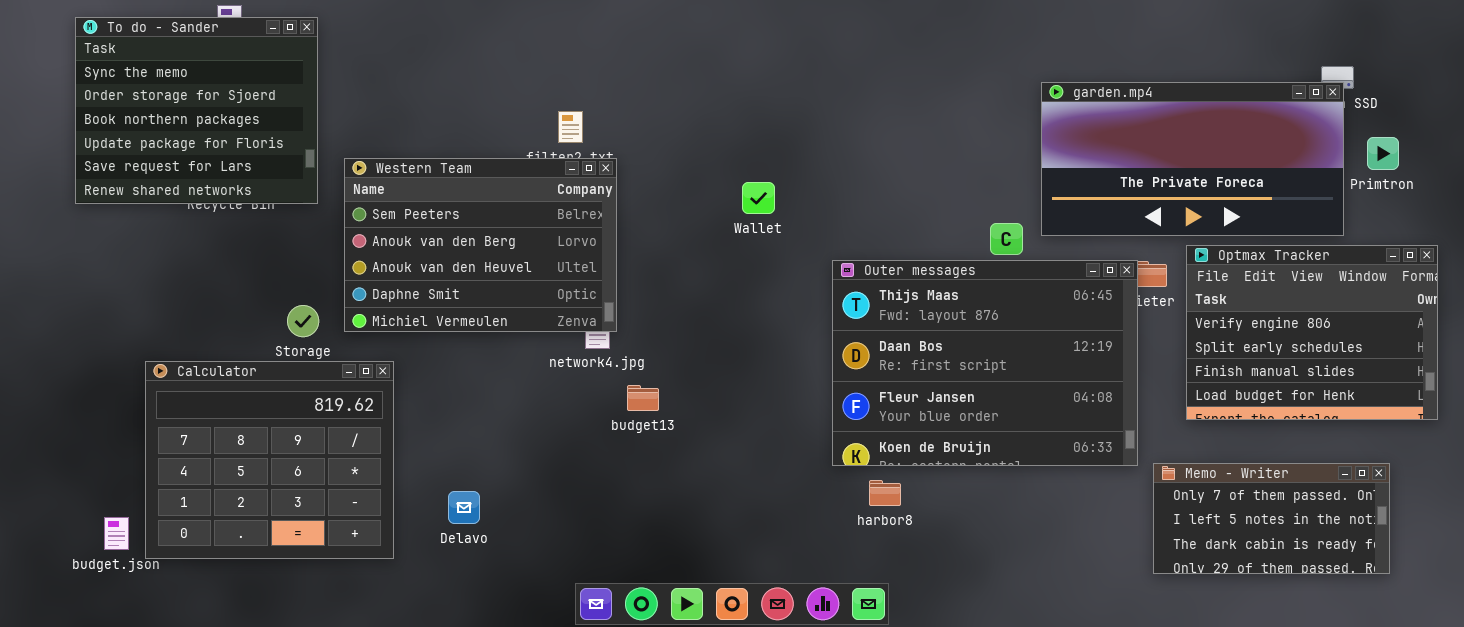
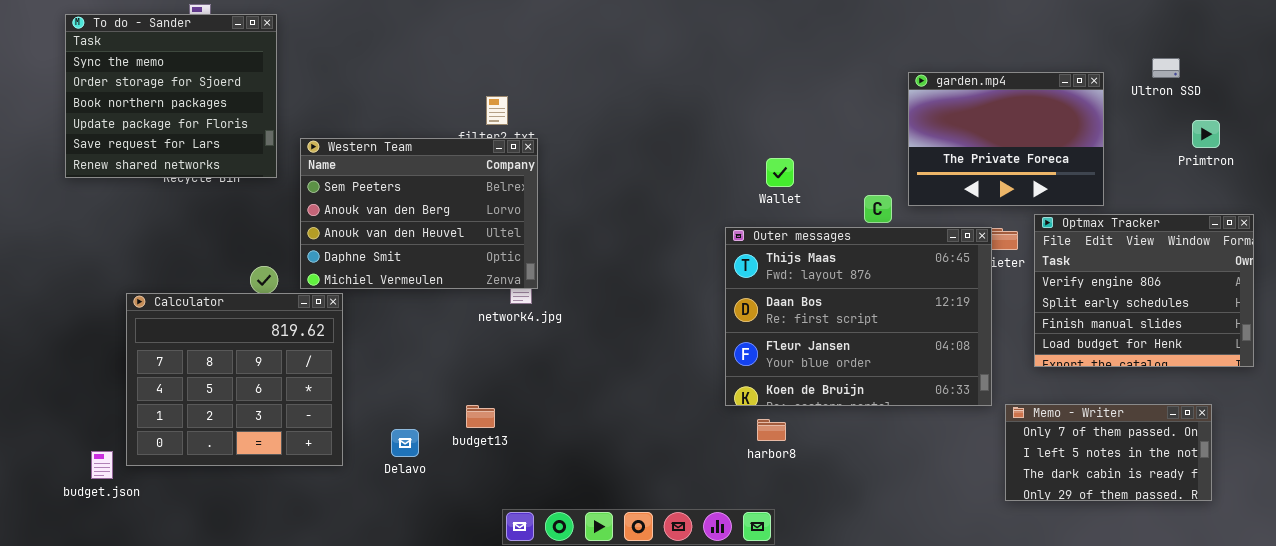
garden.mp4: [1041,82,1344,236] -> [908,72,1104,206], resized
Wallet: [742,182,775,214] -> [766,158,794,187], moved
Calculator: [145,361,394,559] -> [126,293,343,466], moved
budget13: [627,385,659,411] -> [466,405,495,428], moved

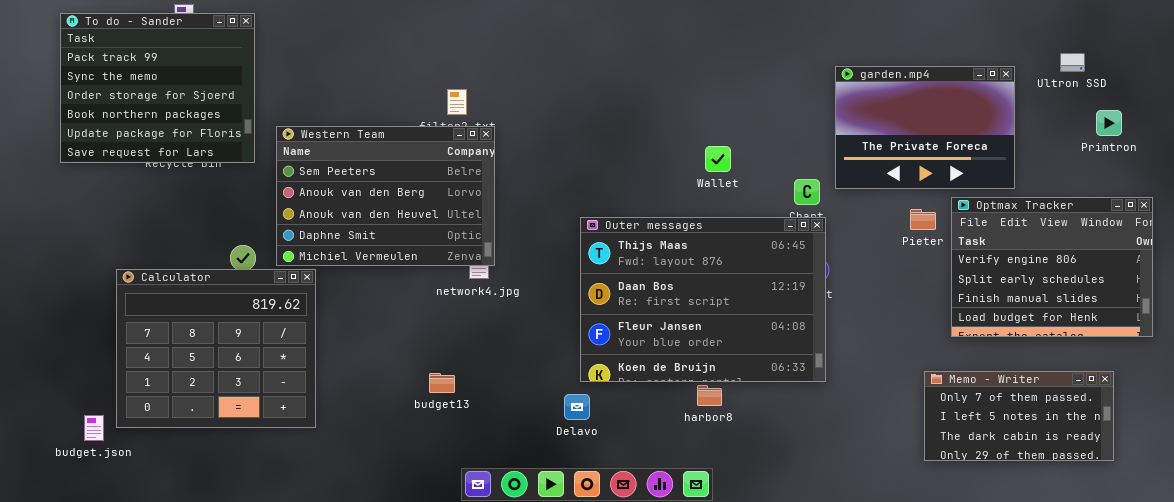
To do - Sander: [65,14,277,178] -> [60,13,255,163], scrolled up 1 row
Outer messages: [725,227,992,406] -> [580,217,826,382], moved
Delavo: [391,429,419,457] -> [564,394,590,420], moved

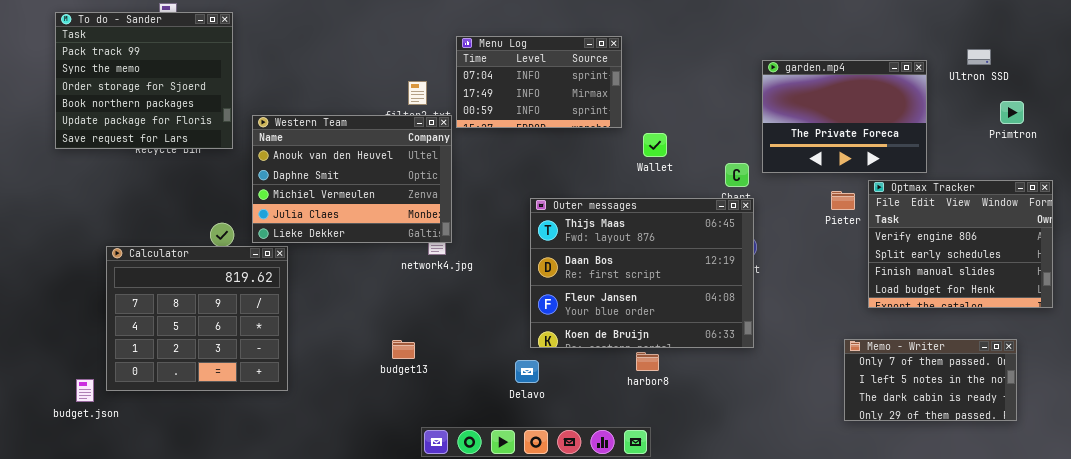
Menu Log: none -> [456,36,622,128], opened
Western Team: [276,126,495,266] -> [252,115,452,243], scrolled down 2 rows

